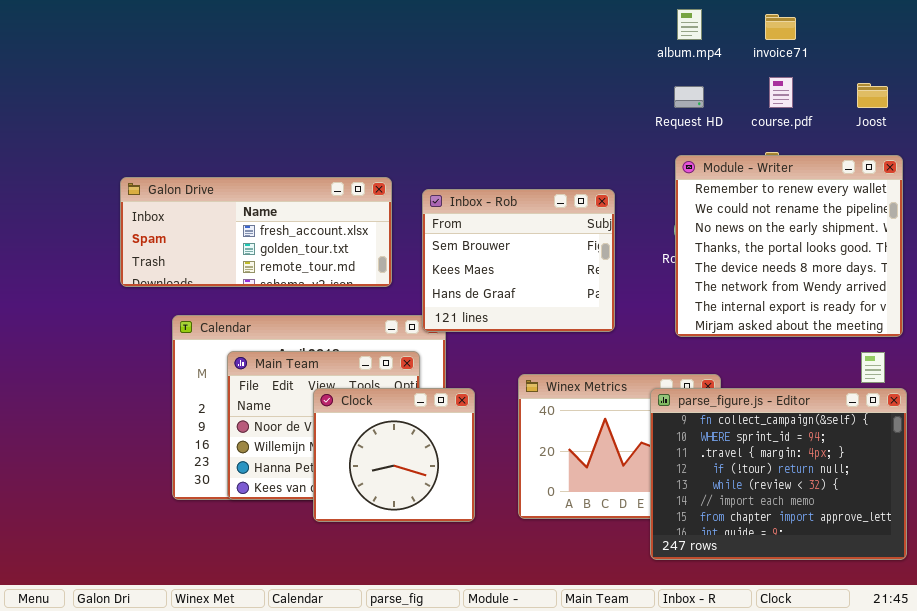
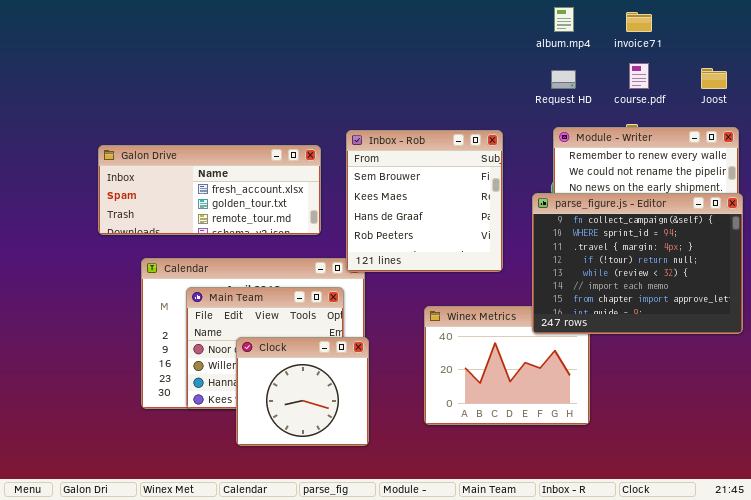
Inbox - Rob: [422,189,615,332] -> [346,130,503,272], resized
Clock: [313,388,475,522] -> [236,337,369,446], moved
parse_figure.js - Editor: [650,388,907,560] -> [532,193,743,334], moved

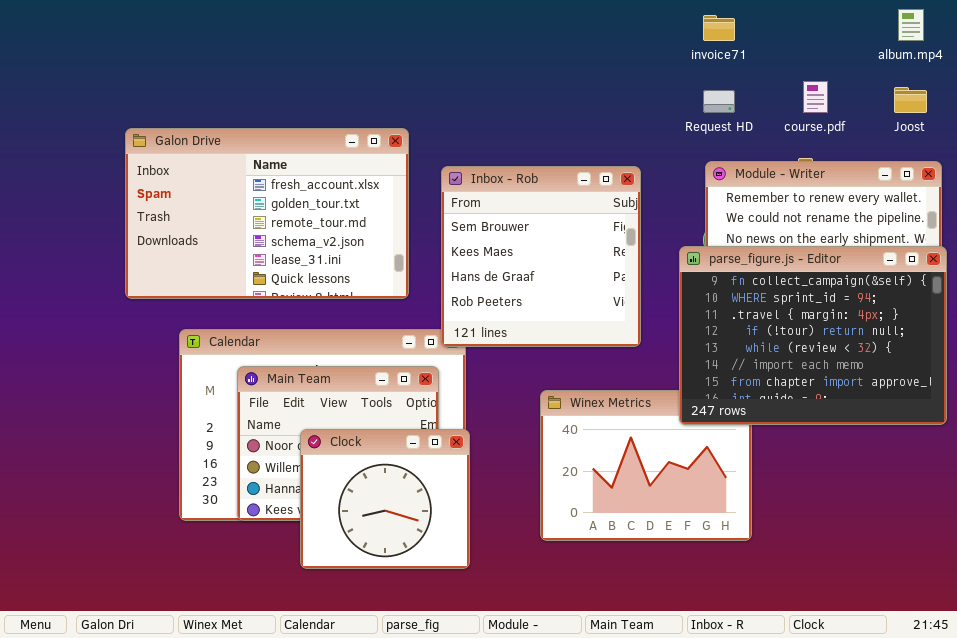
album.mp4: [554,7,574,32] -> [898,9,924,41], moved
invoice71: [626,12,652,32] -> [703,15,735,41], moved
Galon Drive: [98,145,321,235] -> [125,128,409,299], resized

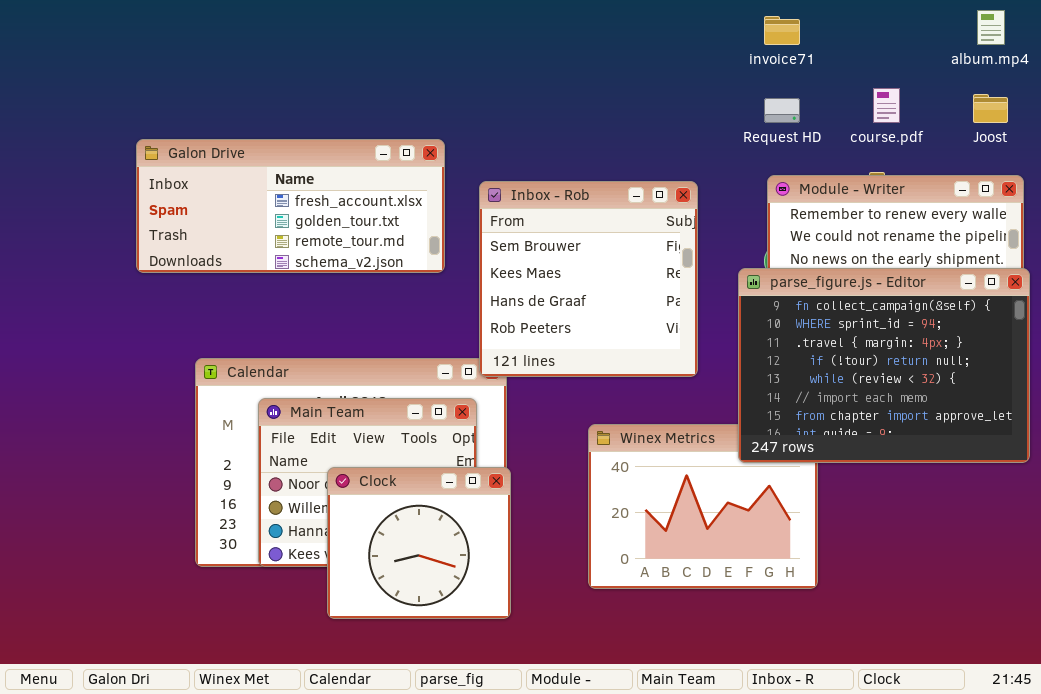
Galon Drive: [125,128,409,299] -> [136,139,445,273], resized

